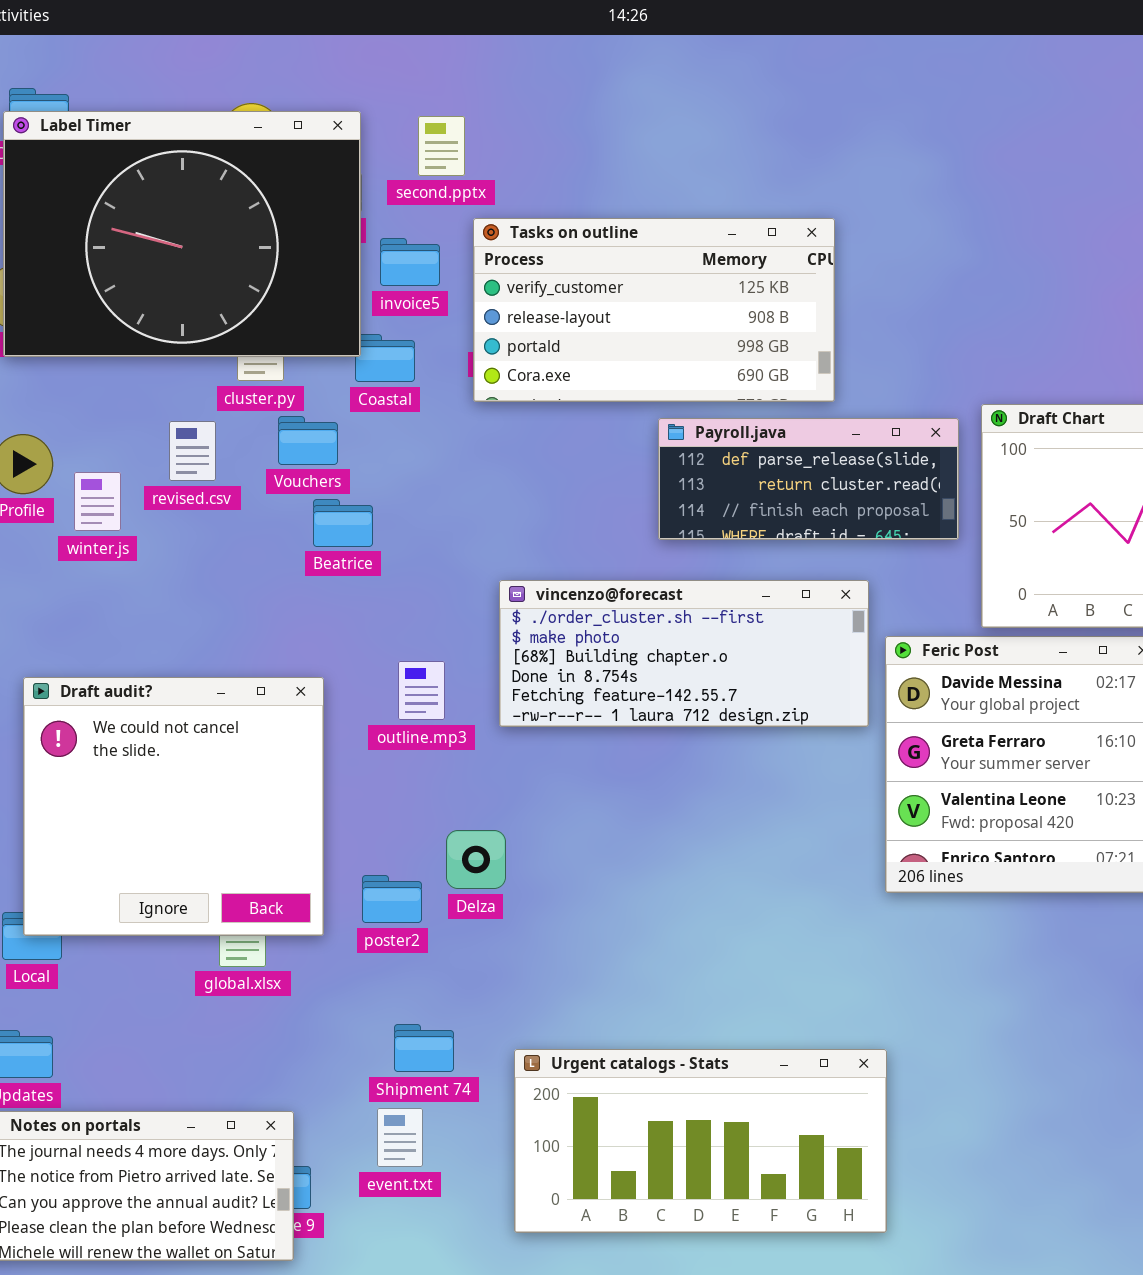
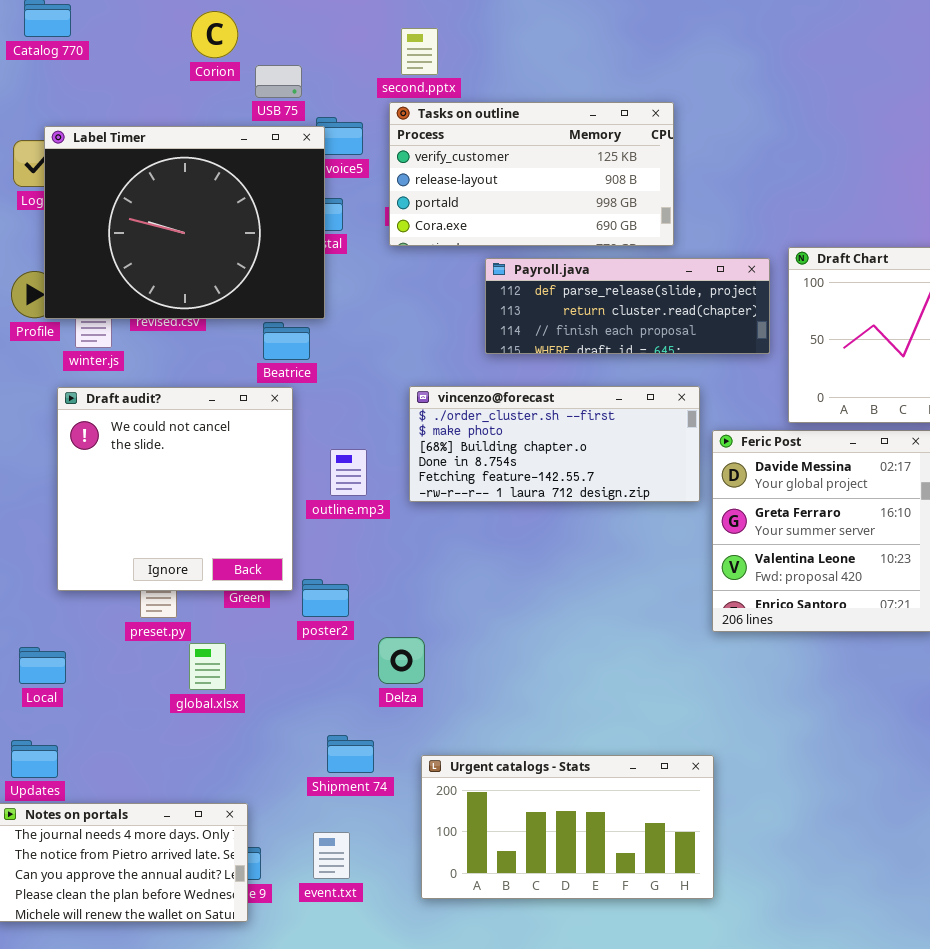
Label Timer: [3,111,361,357] -> [44,126,325,319], moved
second.pptx: [418,116,465,176] -> [401,28,438,75], moved
Payroll.java: [658,418,959,540] -> [485,258,770,354], resized
Draft audit?: [23,677,324,936] -> [57,387,293,591], moved
Delza: [446,830,506,889] -> [378,637,425,684], moved
poster2: [362,875,422,923] -> [302,579,349,617], moved
event.txt: [377,1108,423,1167] -> [313,832,350,879], moved

